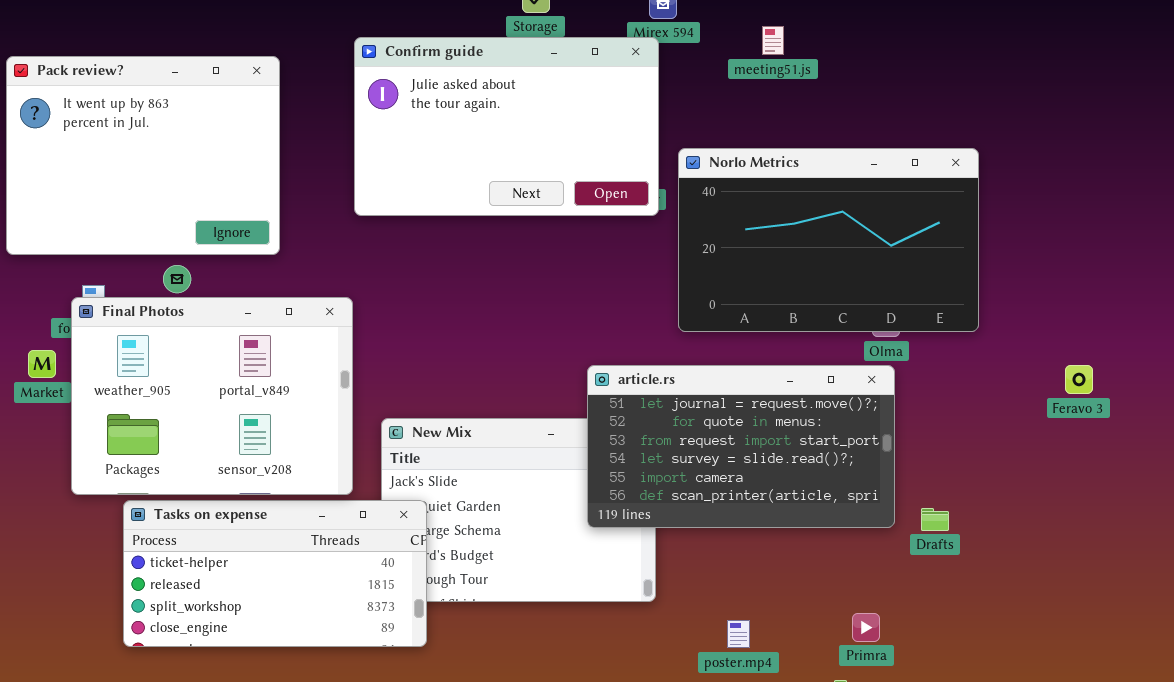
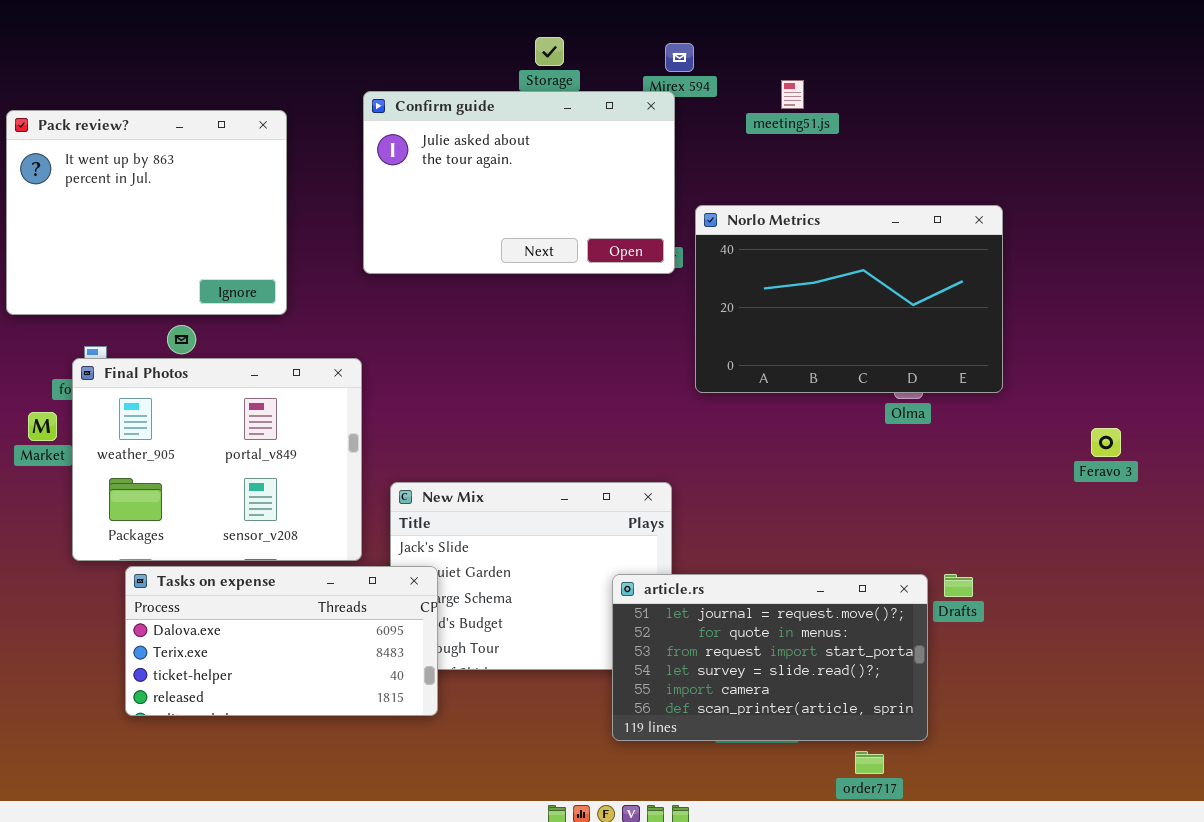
article.rs: [587,365,895,528] -> [612,574,928,741], moved
Tasks on expense: [123,500,427,647] -> [125,566,438,716], scrolled up 2 rows

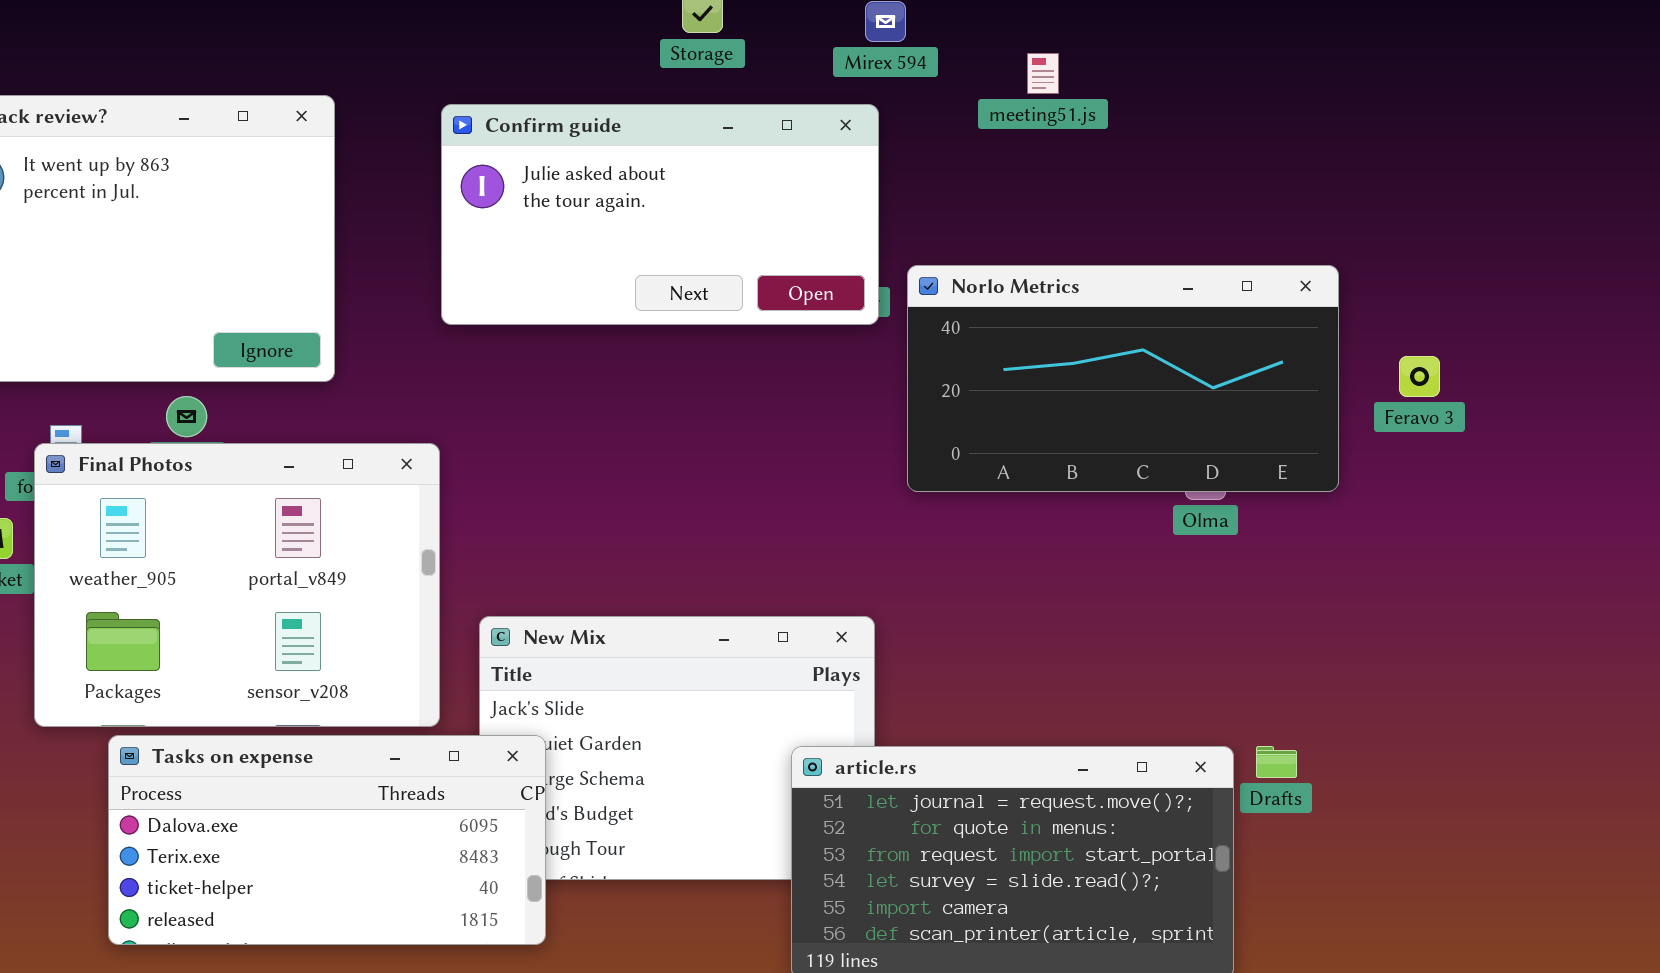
Confirm guide: [363,91,675,274] -> [441,104,879,325], resized
Norlo Metrics: [695,205,1003,393] -> [907,265,1339,492], resized
Feravo 3: [1091,428,1121,457] -> [1399,356,1440,397], moved

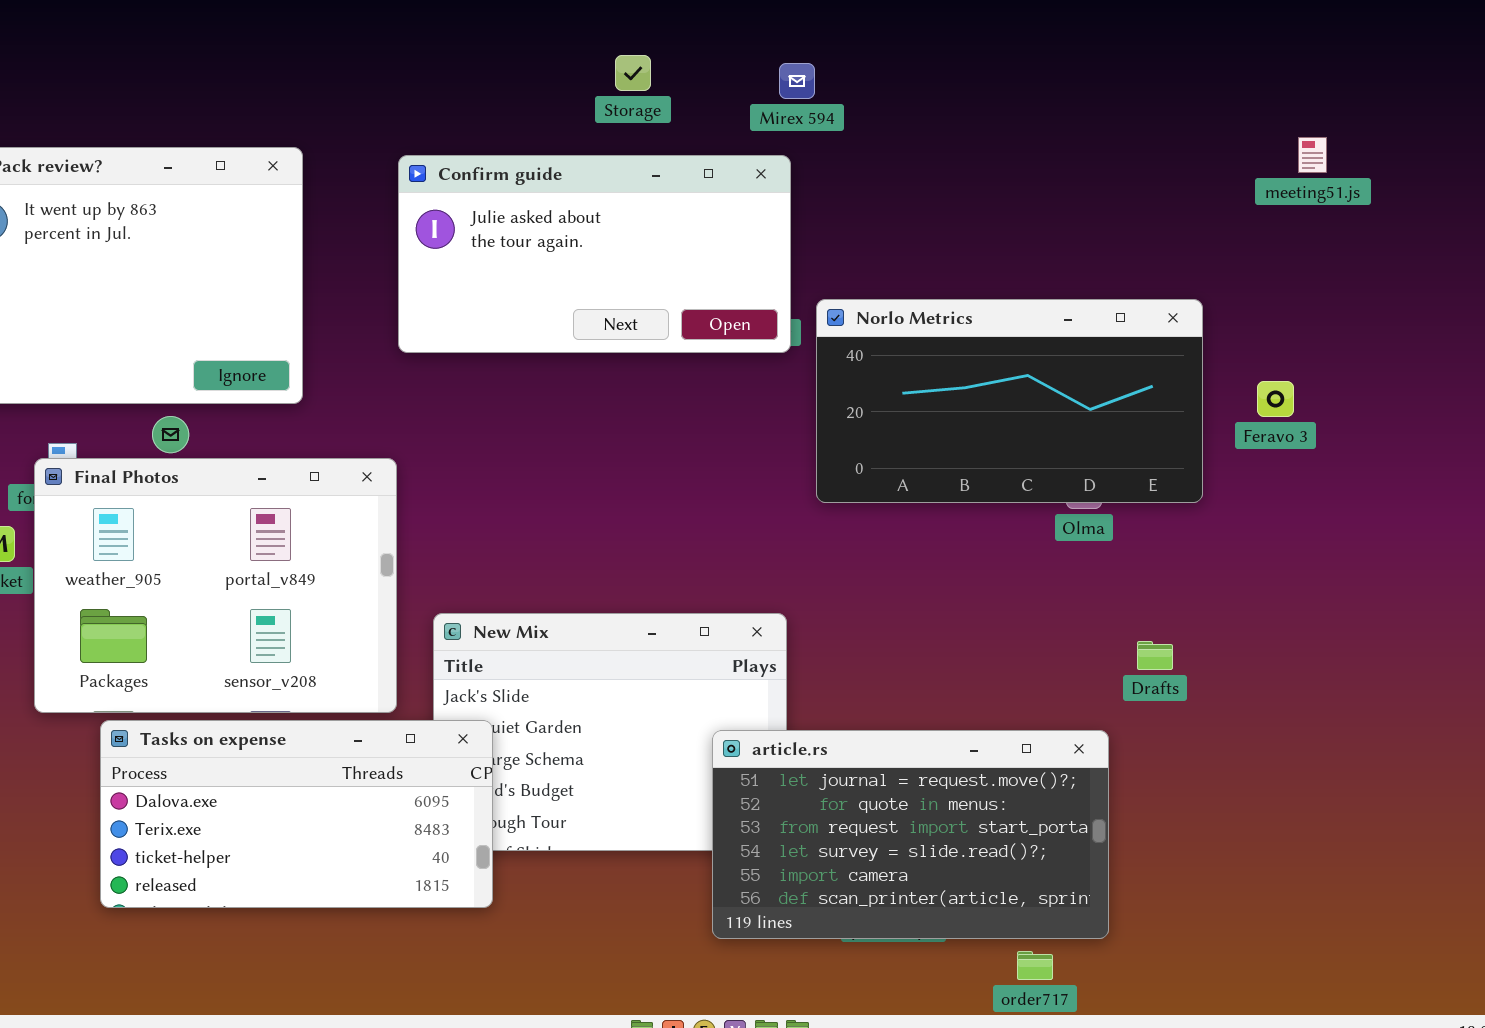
meeting51.js: [1027,53,1059,94] -> [1298,137,1327,173], moved
Drafts: [1256,746,1297,778] -> [1137,641,1173,670], moved

